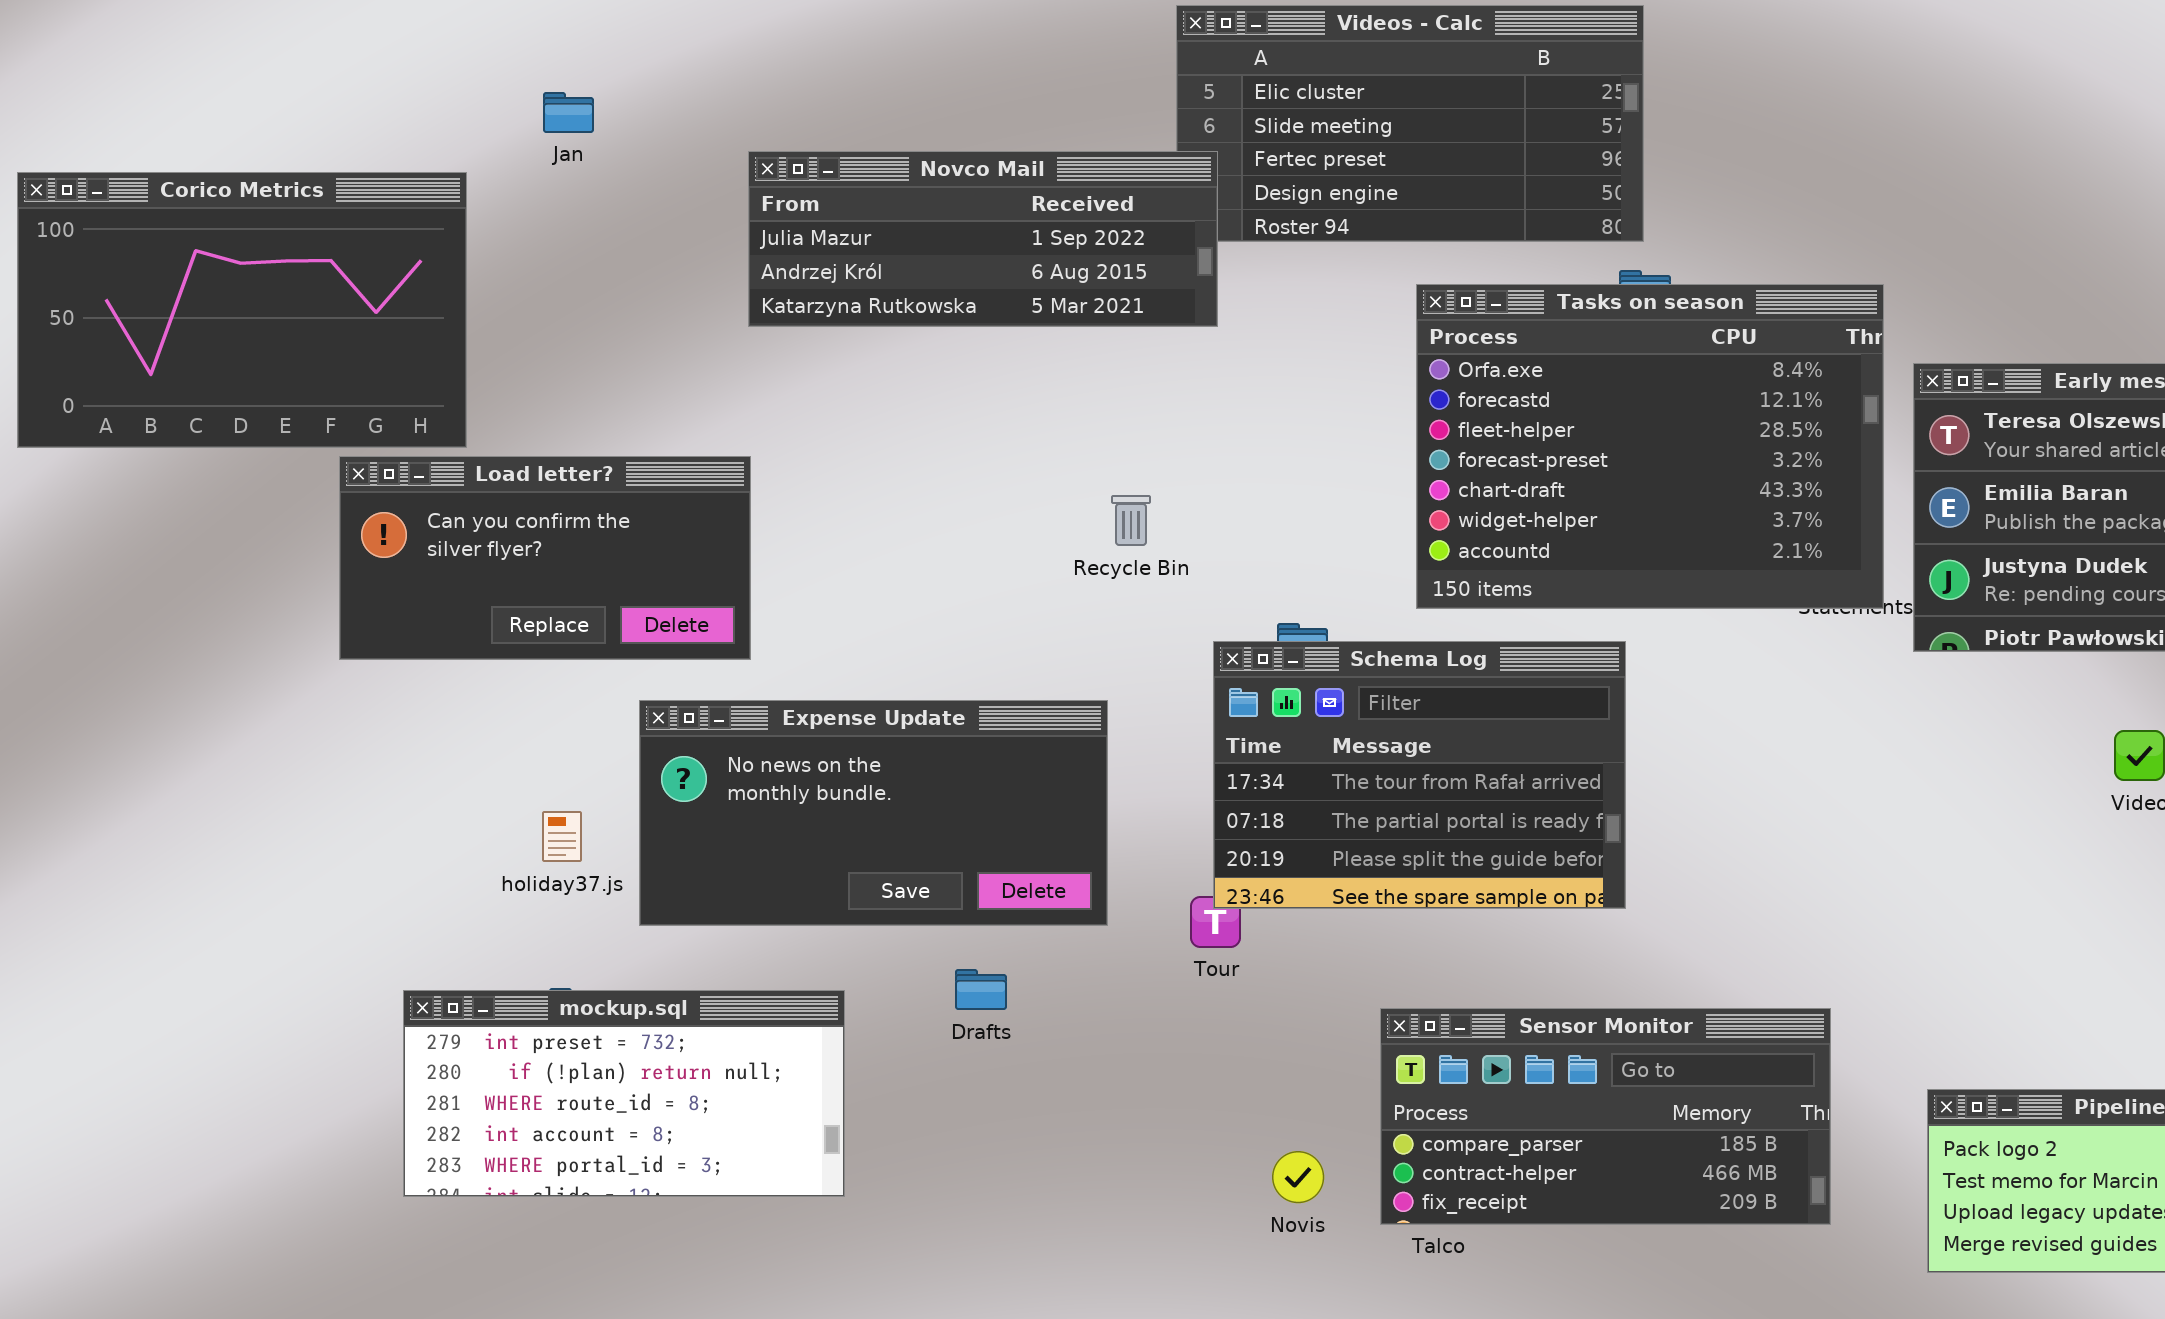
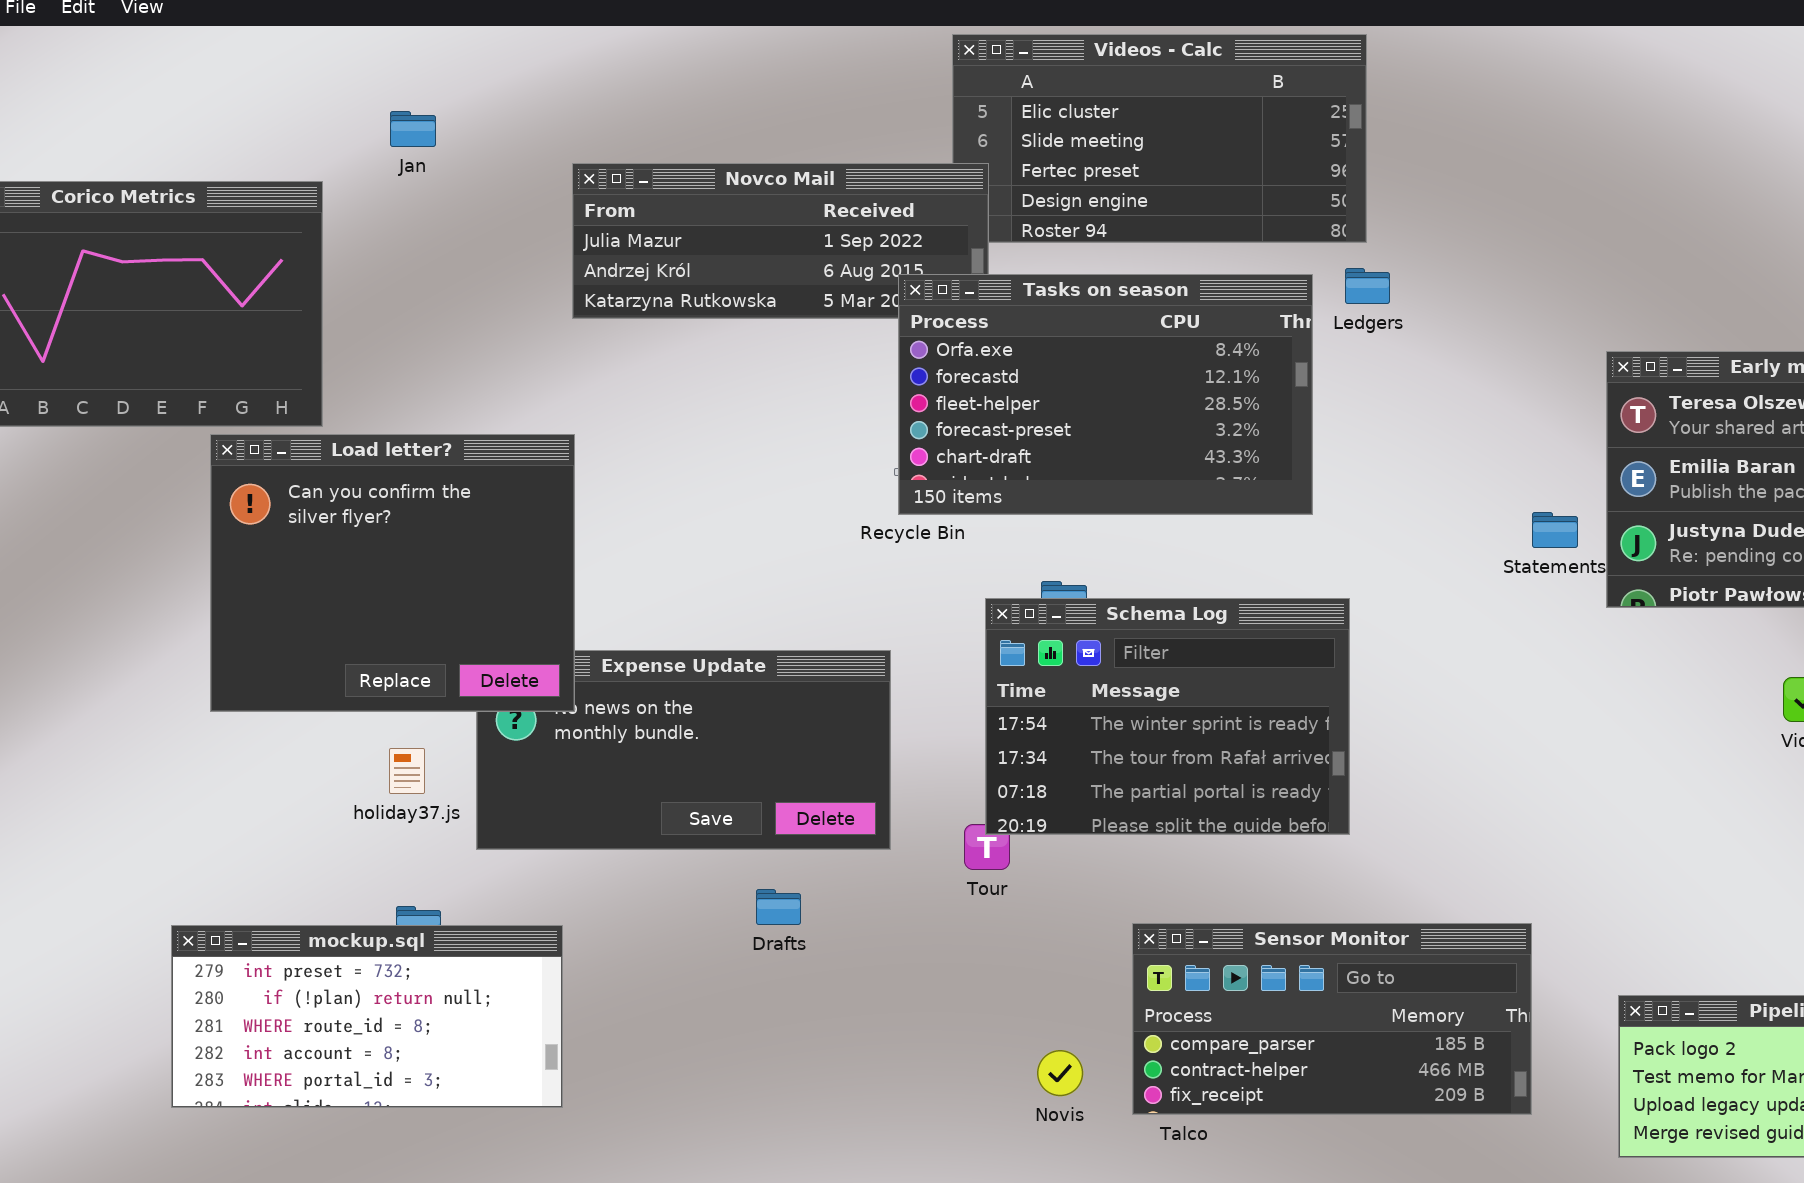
Tasks on season: [1416,284,1884,609] -> [898,274,1313,515], moved, resized
Load letter?: [339,456,751,660] -> [210,434,575,712], resized
Schema Log: [1213,641,1626,909] -> [985,598,1350,835], scrolled up 1 row
mockup.sql: [403,990,845,1197] -> [171,925,563,1108], moved

